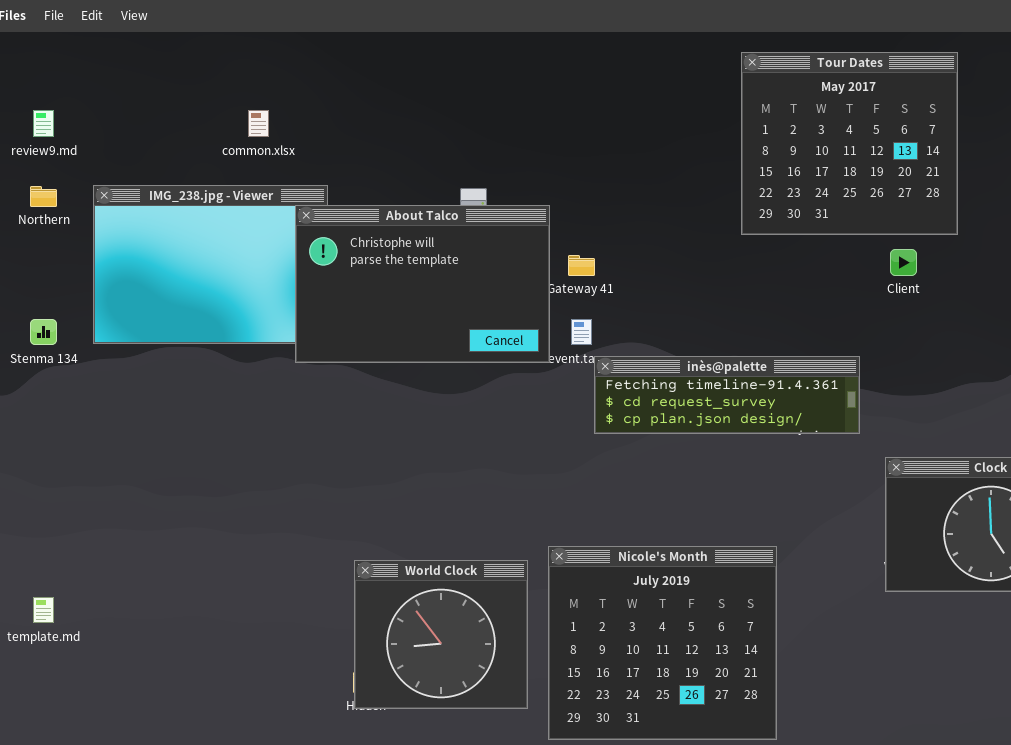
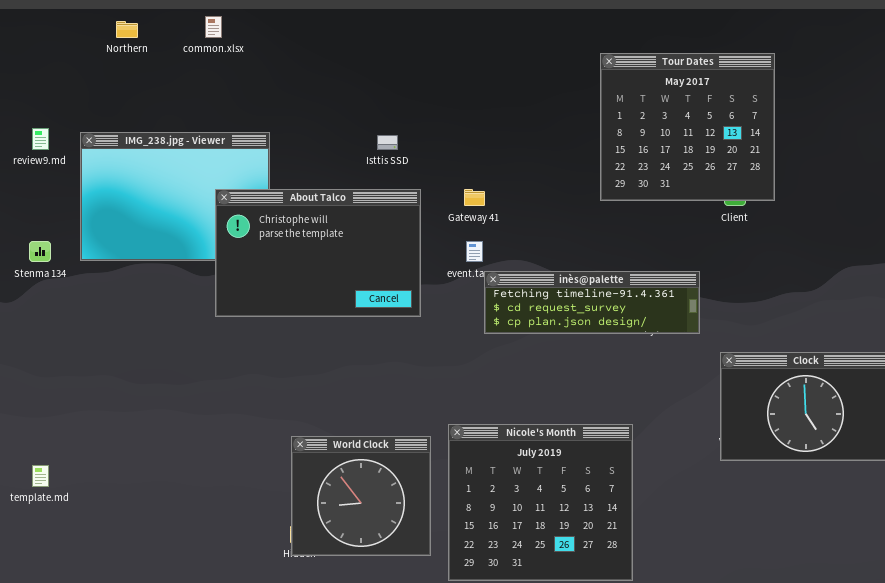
Tour Dates: [741,52,958,235] -> [600,53,775,201], moved
review9.md: [33,110,54,137] -> [32,128,49,150], moved
common.xlsx: [248,110,269,137] -> [205,16,222,38], moved
Northern: [30,186,57,207] -> [116,21,138,38], moved
About Talco: [295,205,550,363] -> [215,189,421,317], moved

